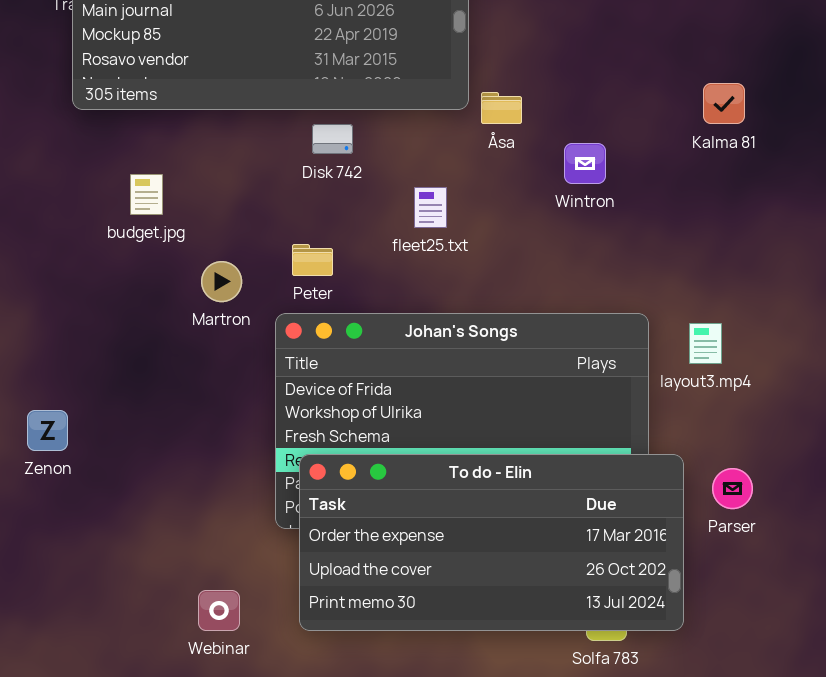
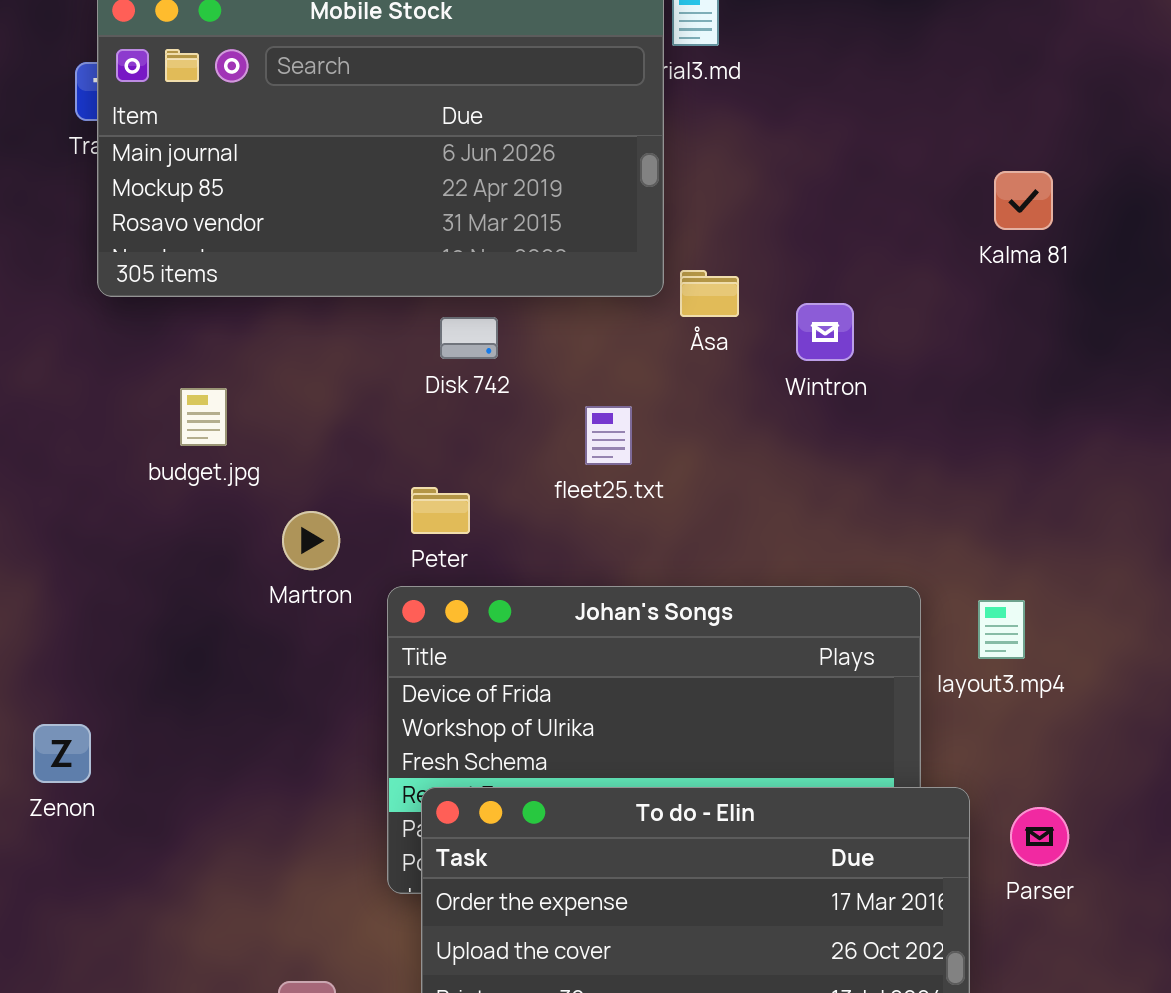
Kalma 81: [703,83,745,124] -> [994,171,1053,230], moved
Wintron: [564,143,606,184] -> [796,303,854,361], moved

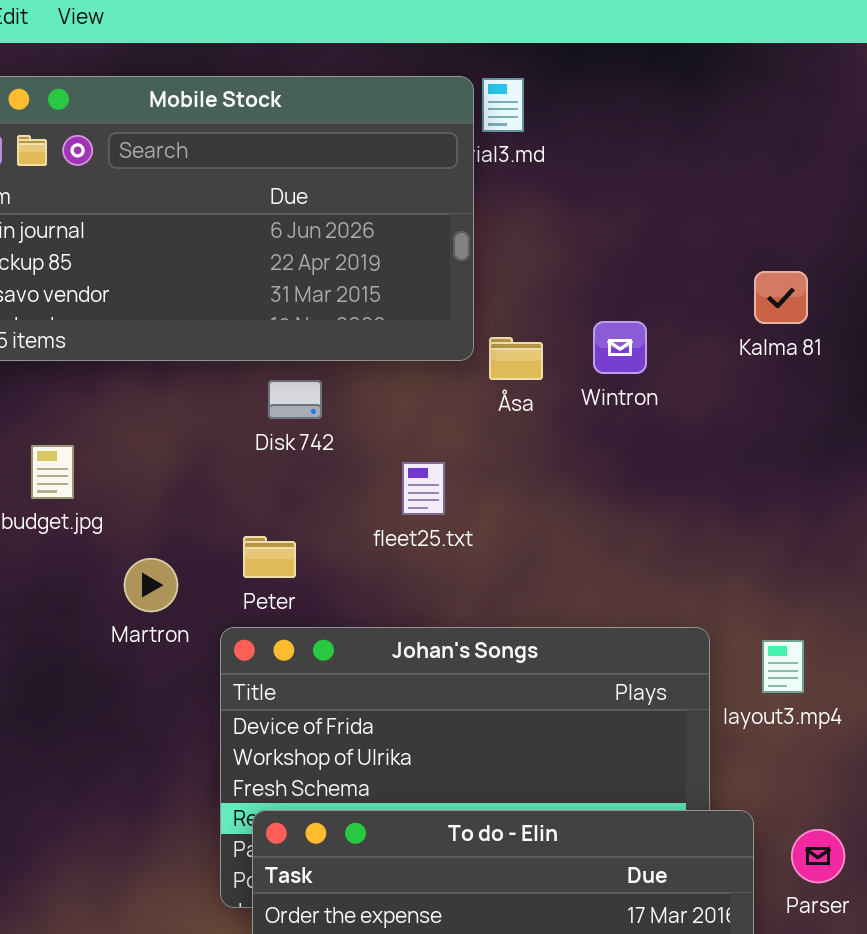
Kalma 81: [994,171,1053,230] -> [754,271,808,324], moved
Wintron: [796,303,854,361] -> [593,321,647,374], moved

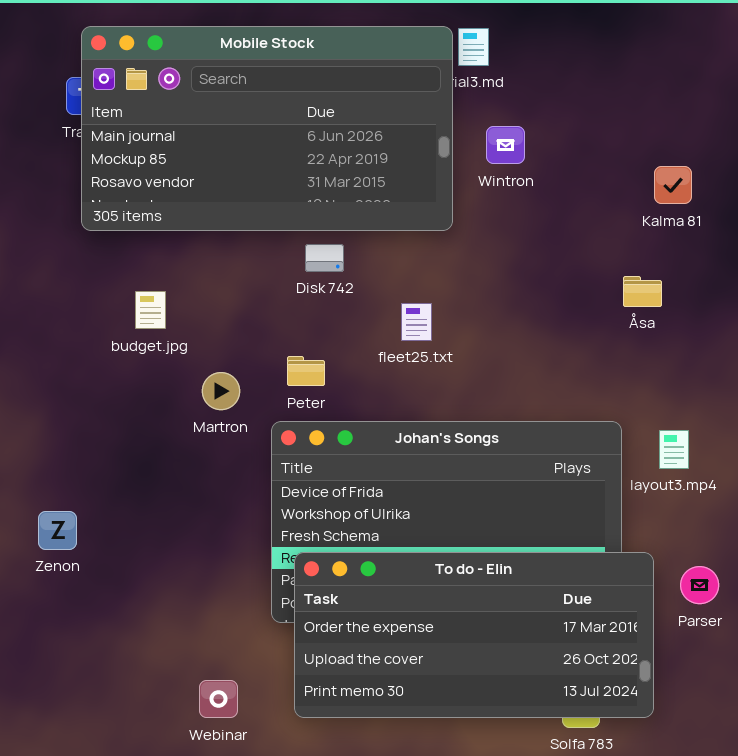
Wintron: [593,321,647,374] -> [486,126,525,164], moved
Åsa: [489,337,543,380] -> [623,276,662,307], moved

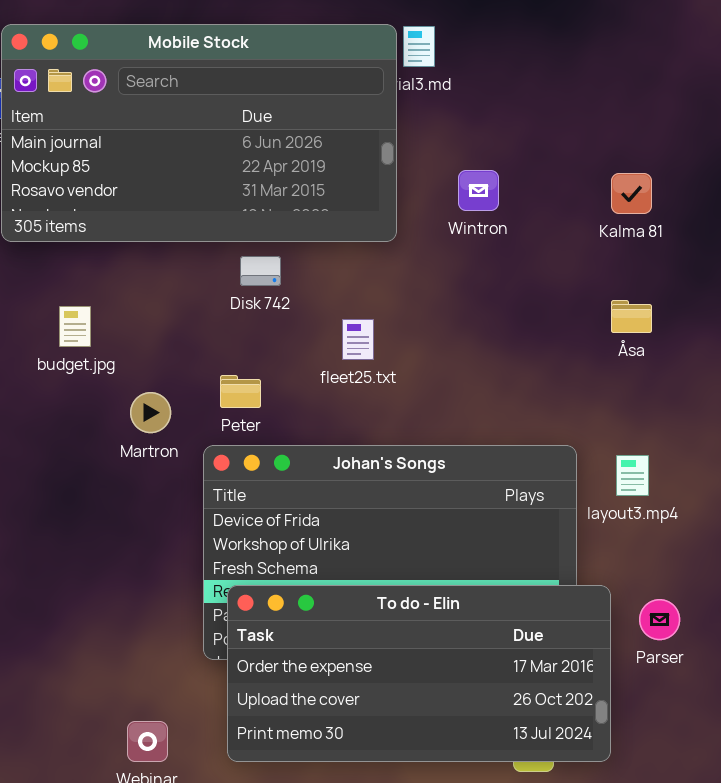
Wintron: [486,126,525,164] -> [458,170,499,211], moved
Åsa: [623,276,662,307] -> [611,300,652,333], moved

